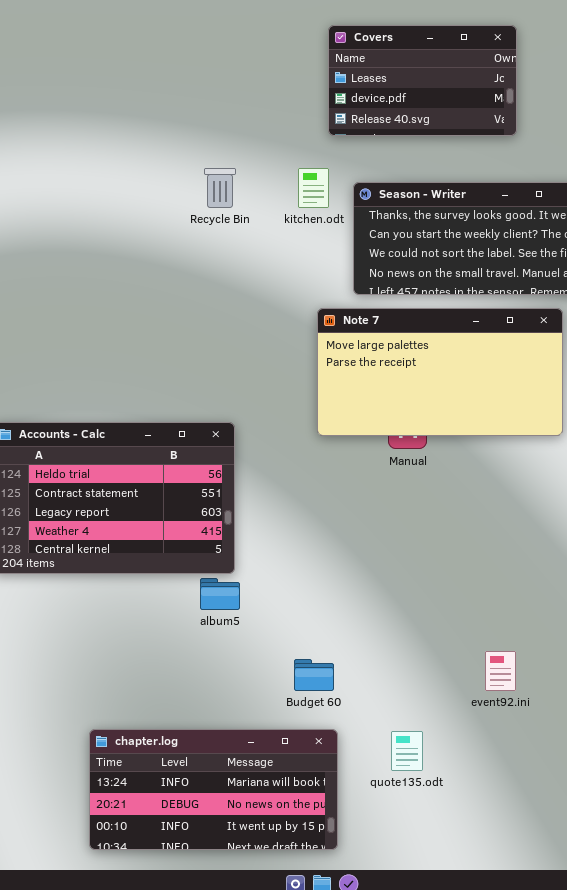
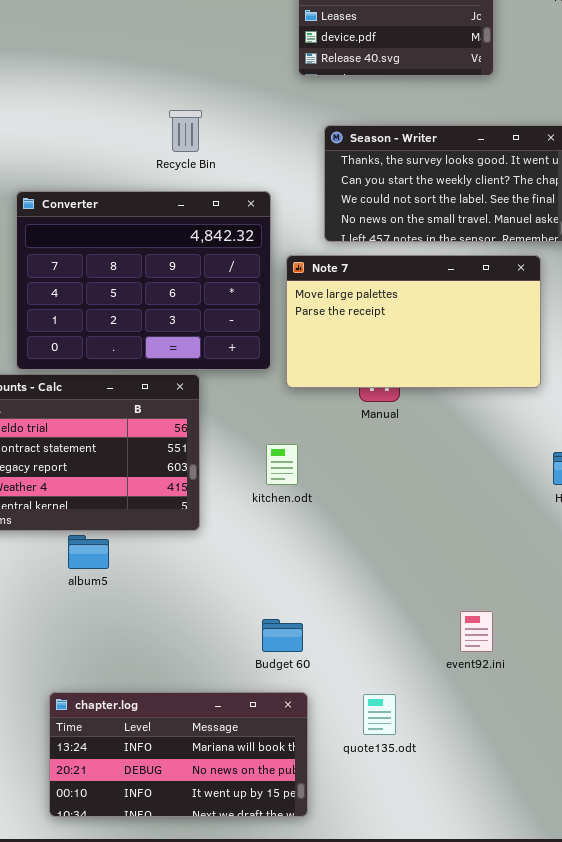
kitchen.odt: [298,168,329,208] -> [266,444,298,485], moved
Converter: none -> [16,191,271,370], opened
album5: [200,578,240,610] -> [68,535,109,569], moved

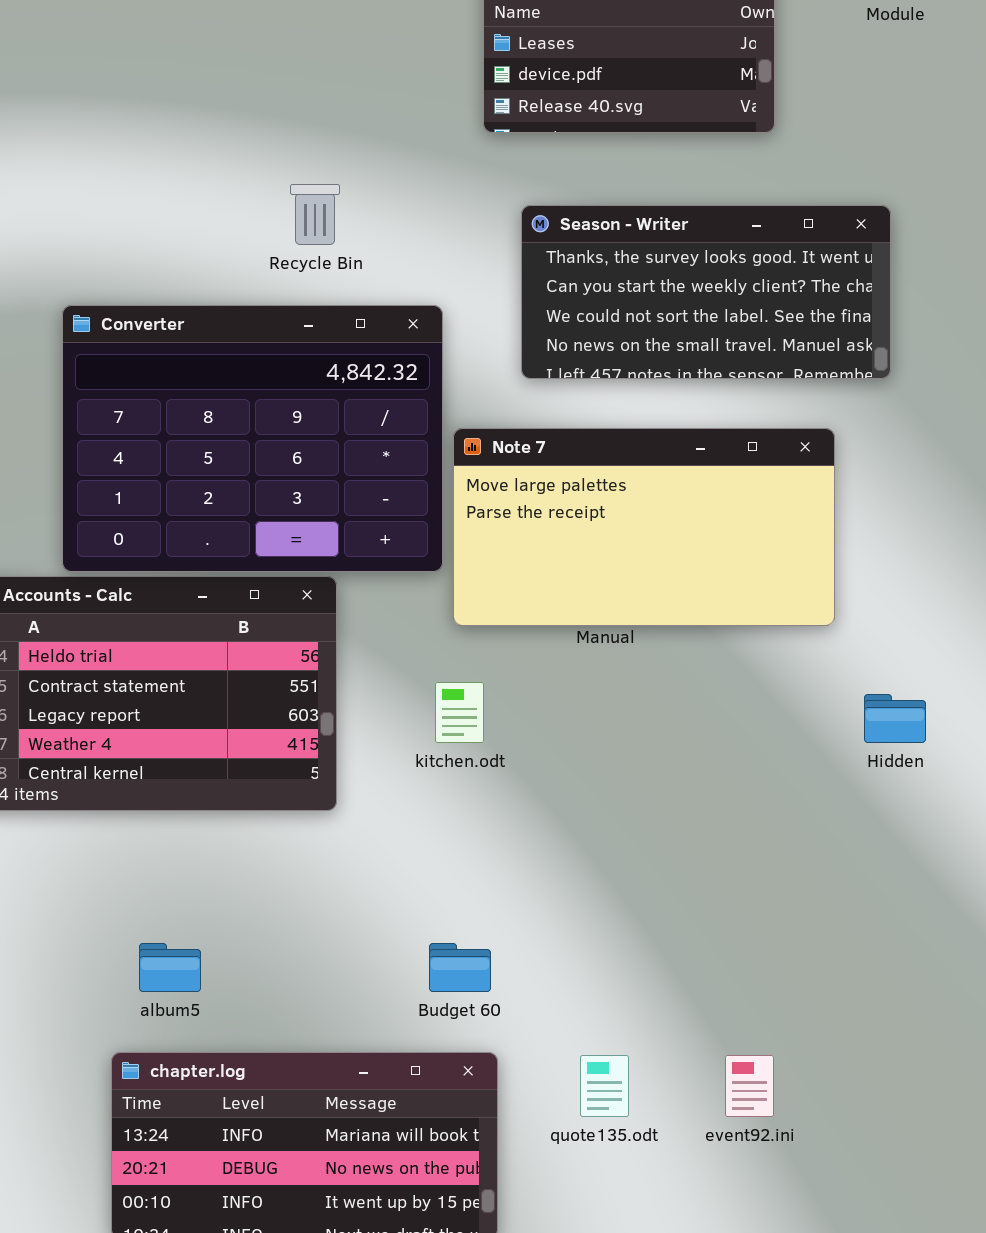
Note 7: [286,255,541,388] -> [453,428,835,626], moved
album5: [68,535,109,569] -> [139,943,201,992], moved
event92.ini: [460,611,493,652] -> [725,1055,774,1117], moved

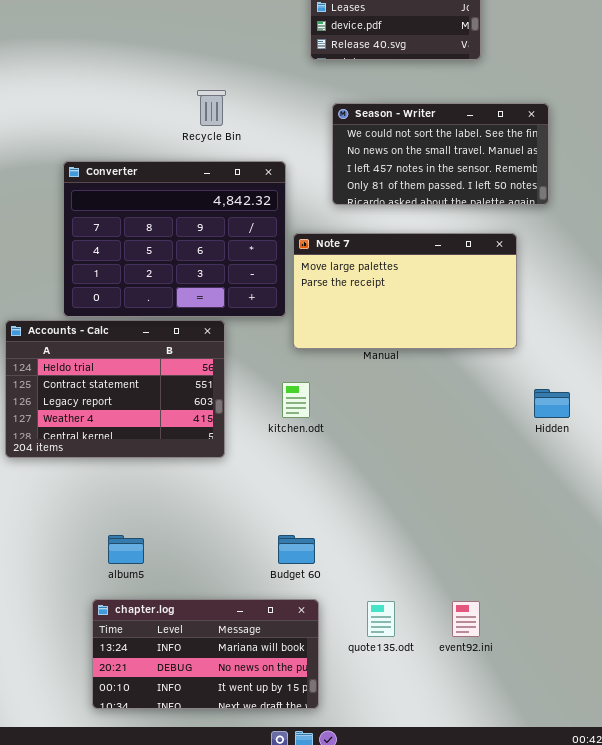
Season - Writer: [521,205,891,379] -> [332,103,549,205], scrolled down 2 rows

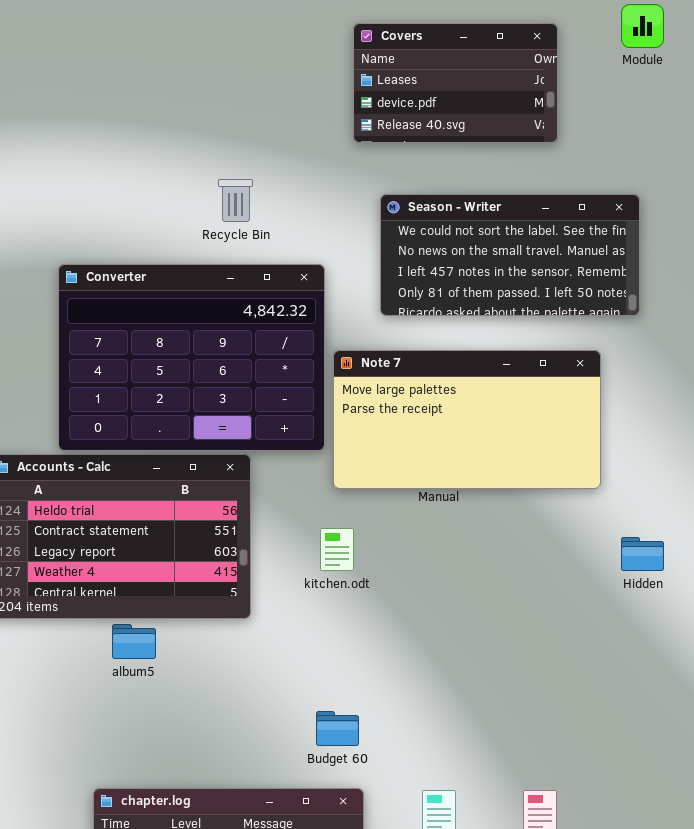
album5: [108,535,144,564] -> [112,624,156,659], moved

